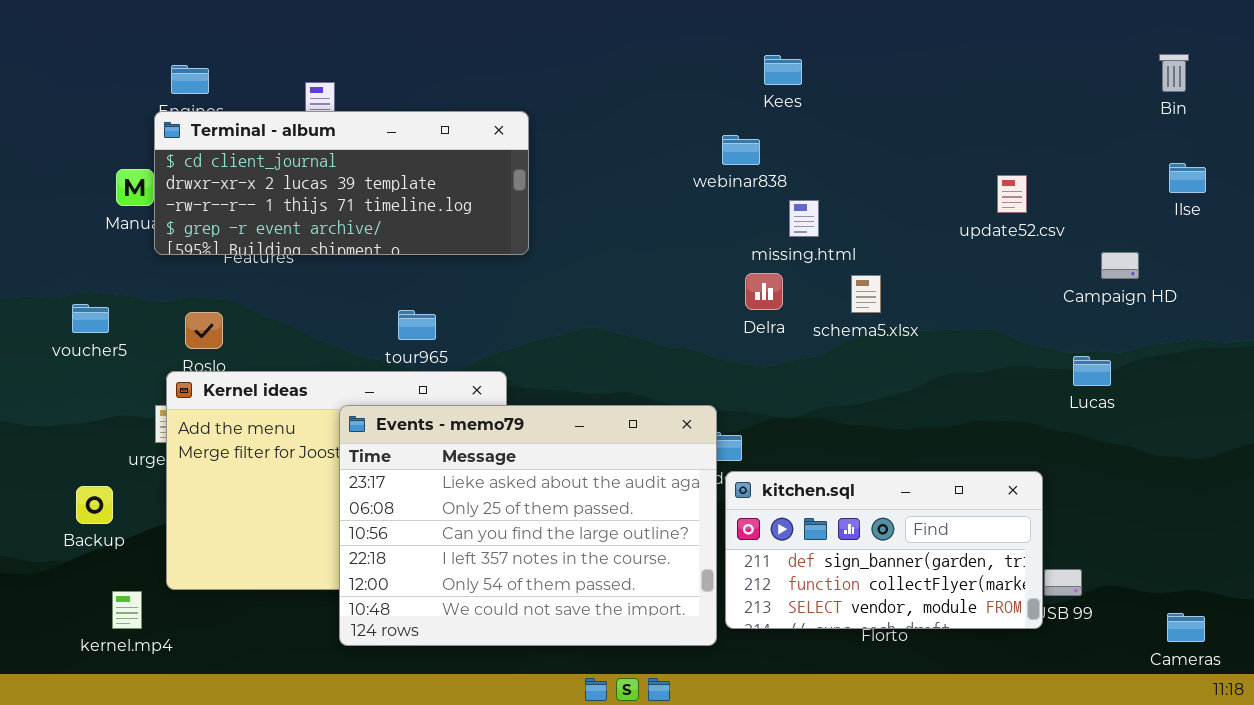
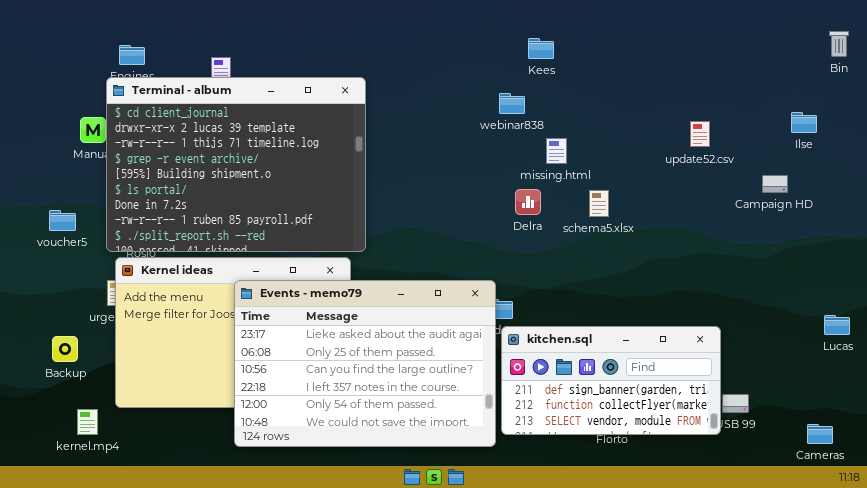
Bin: [1159,54,1189,92] -> [829,31,849,57], moved
Terminal - album: [154,111,529,255] -> [106,77,366,252], resized
Ilse: [1169,163,1206,193] -> [791,112,817,133], moved
Lucas: [1073,356,1111,386] -> [824,315,850,335], moved

